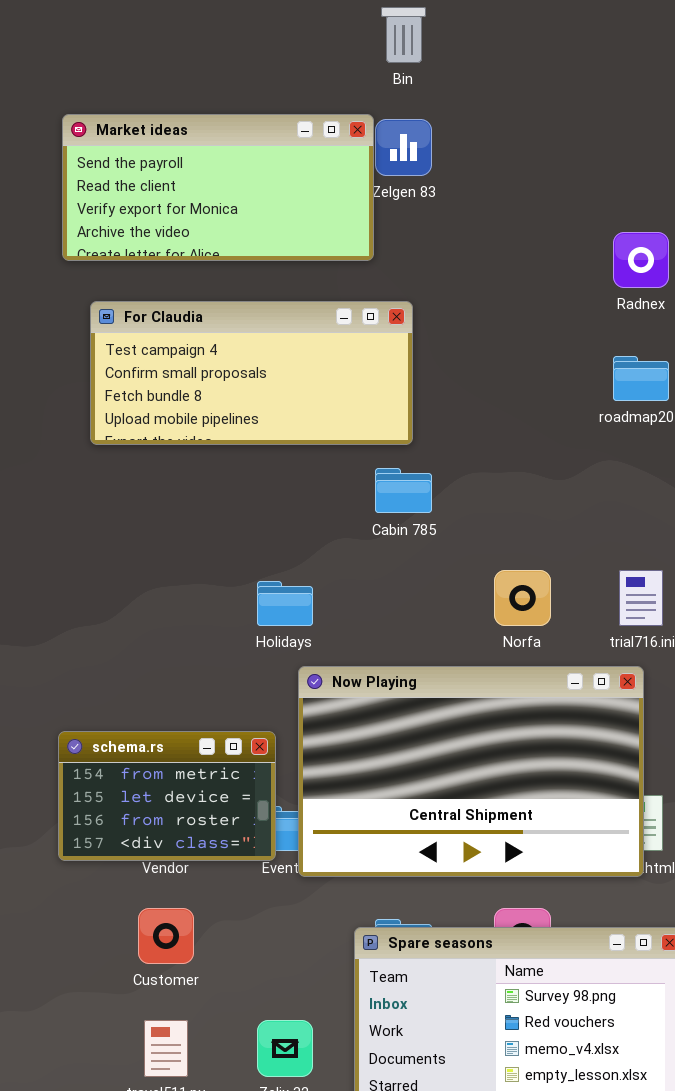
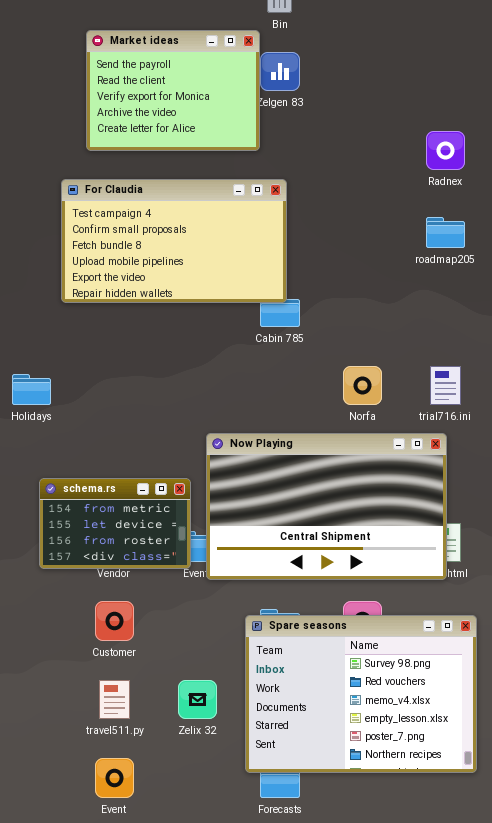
Market ideas: [62,114,374,261] -> [86,30,260,151], resized
For Claudia: [90,301,413,445] -> [61,179,287,303], resized
Holidays: [257,581,313,626] -> [12,374,51,405], moved

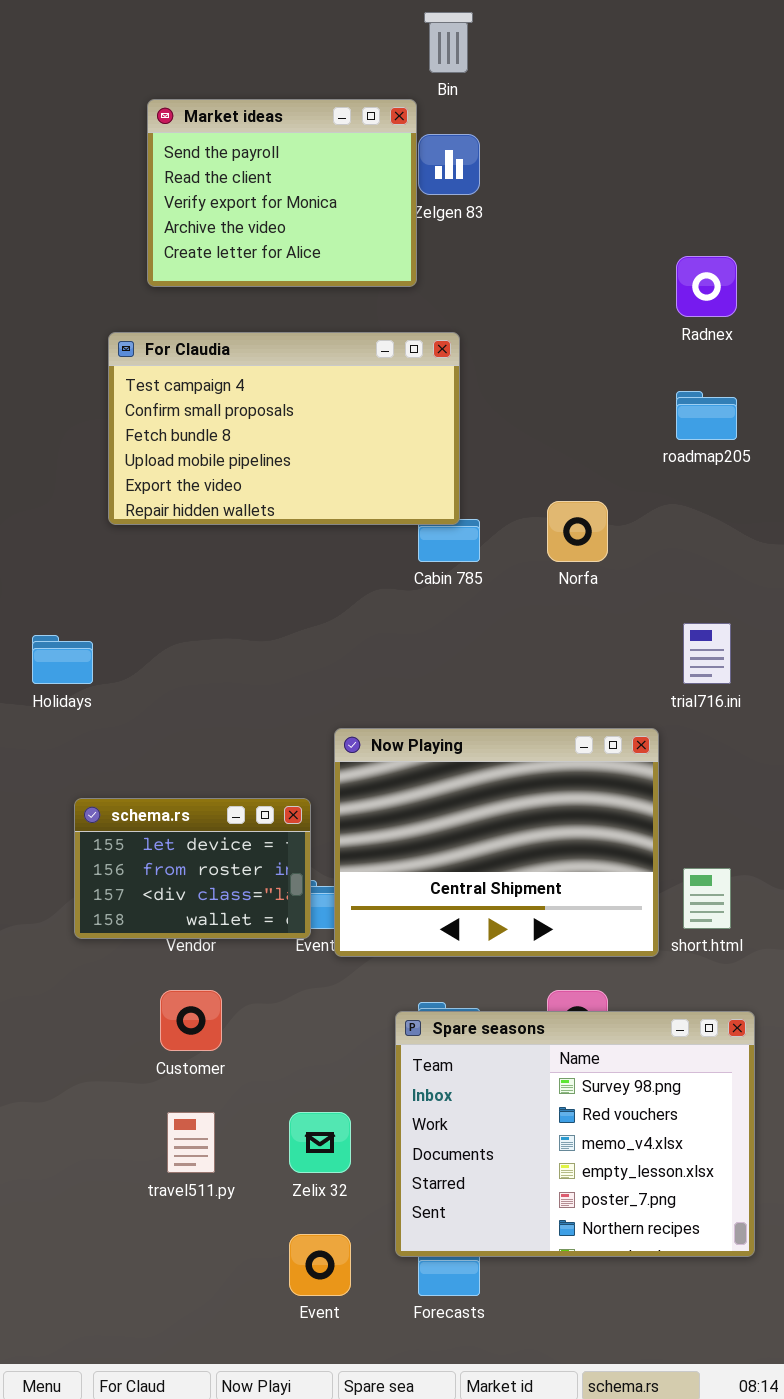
Norfa: [343,366,382,405] -> [547,501,608,562], moved
Now Playing: [206,433,447,580] -> [334,728,659,957], resized
schema.rs: [39,478,191,569] -> [74,798,311,939], scrolled down 1 row
Event: [95,758,134,798] -> [289,1234,351,1296], moved

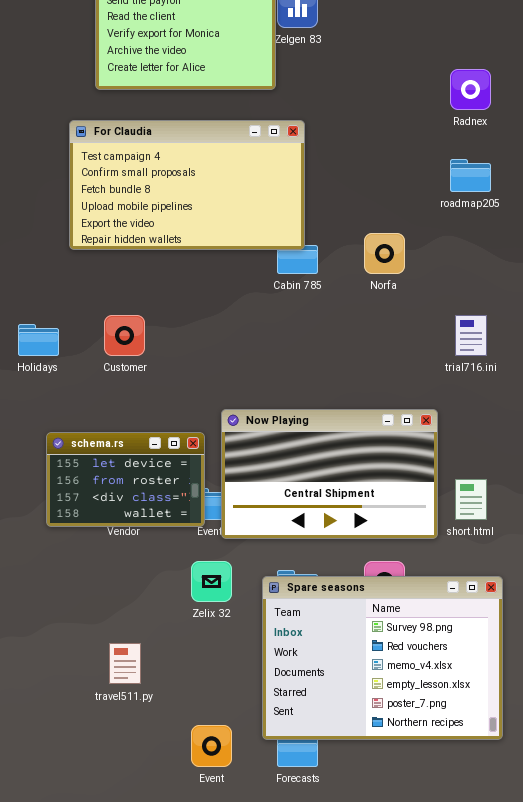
Now Playing: [334,728,659,957] -> [221,409,438,539], resized
Customer: [160,990,222,1051] -> [104,315,145,356], moved
Zelix 32: [289,1112,351,1173] -> [191,561,232,602], moved

